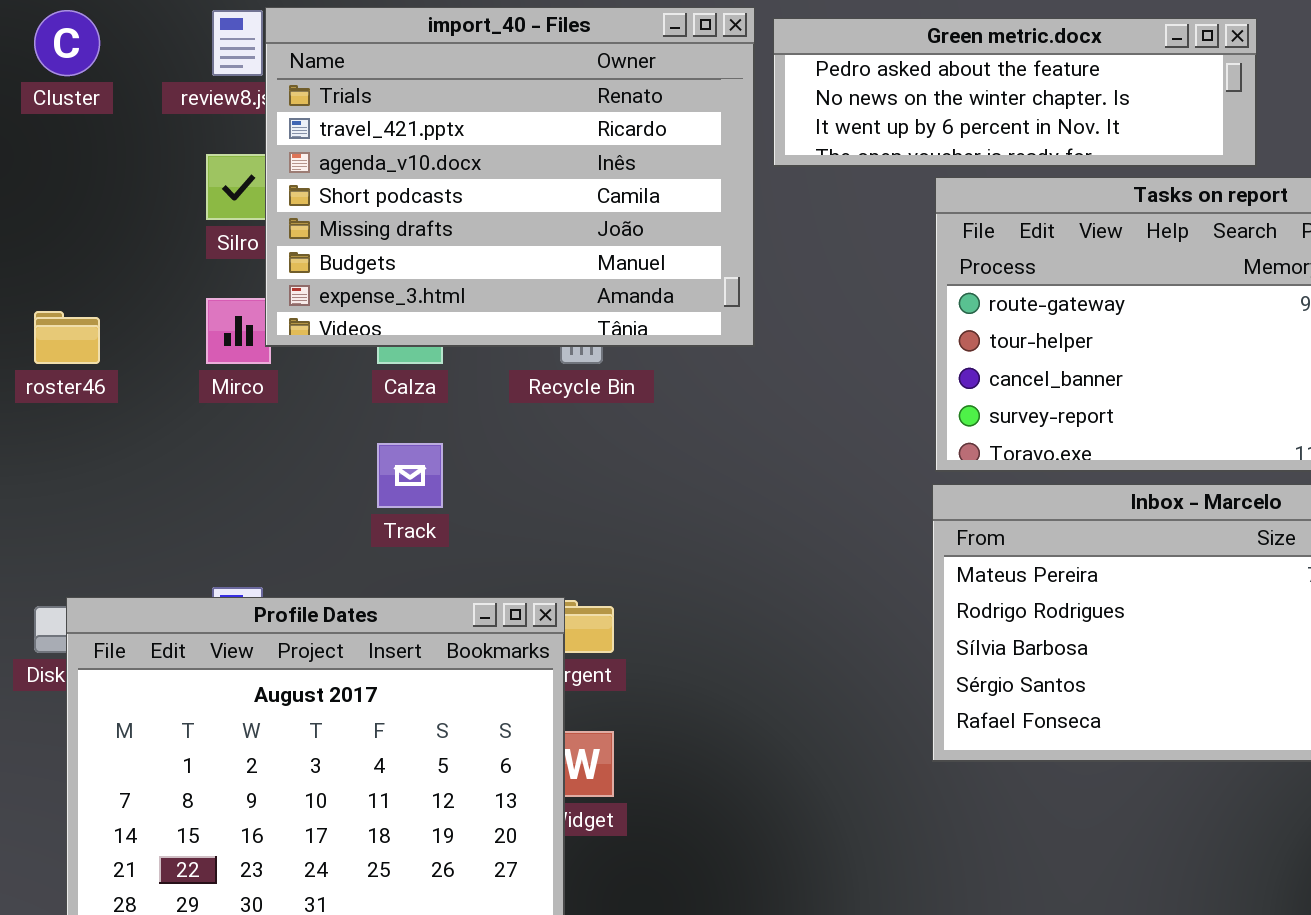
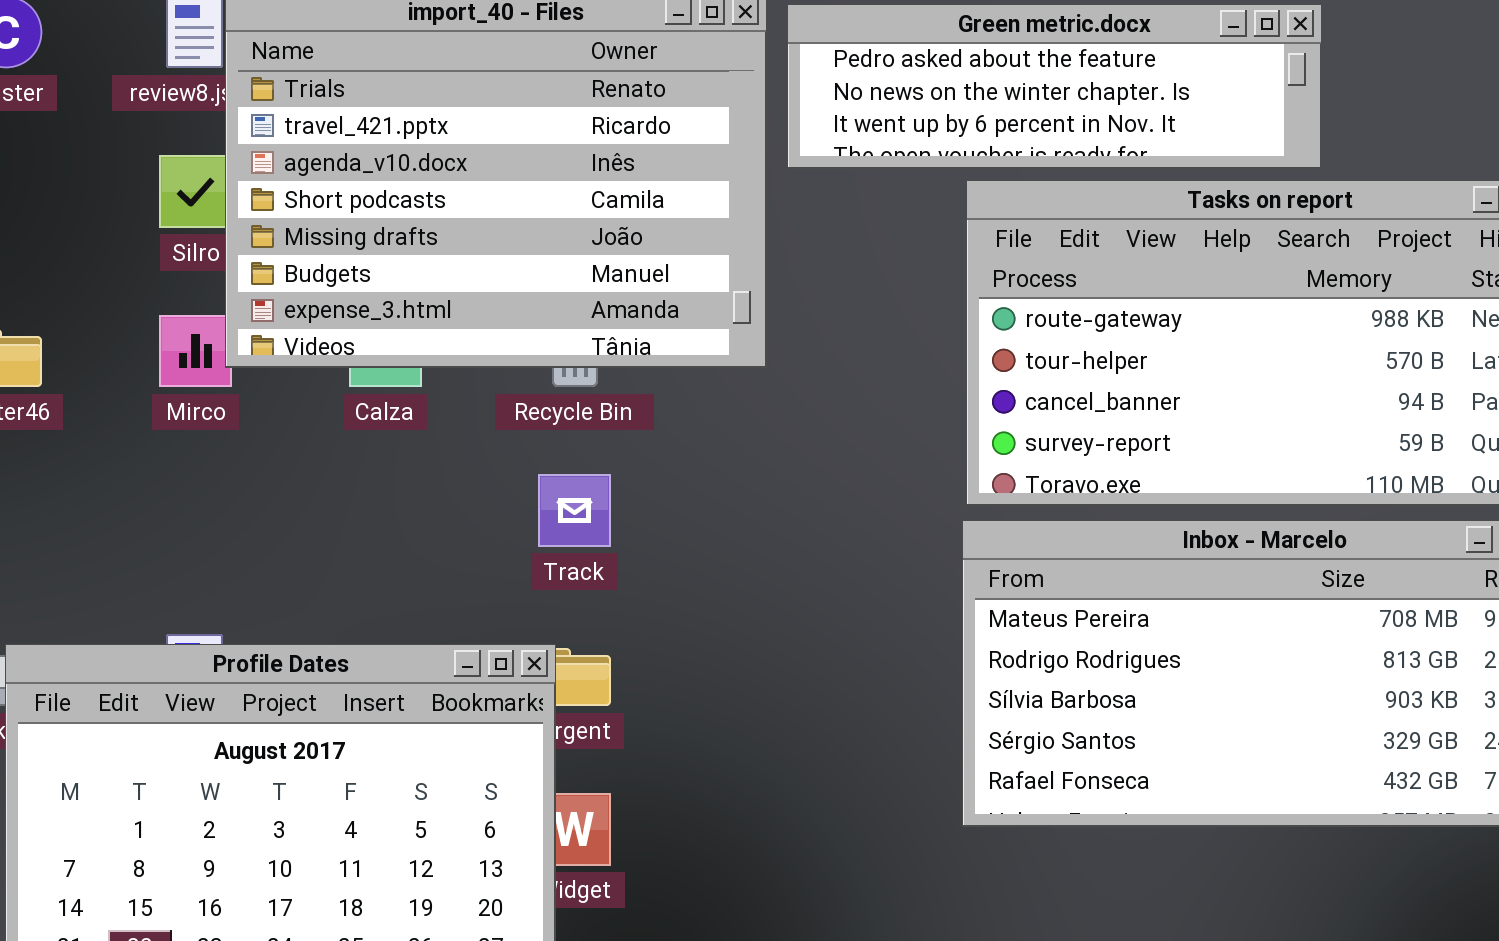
Track: [377,443,443,508] -> [538,474,611,547], moved

